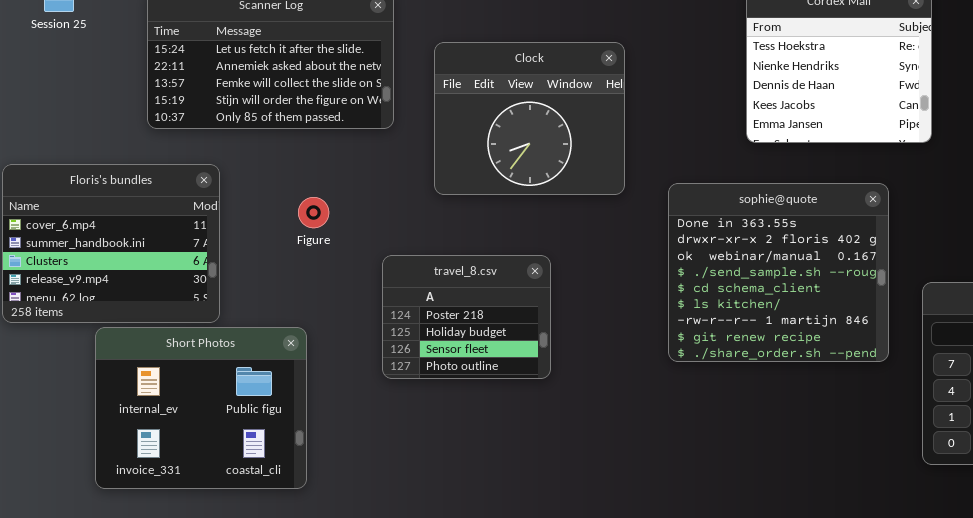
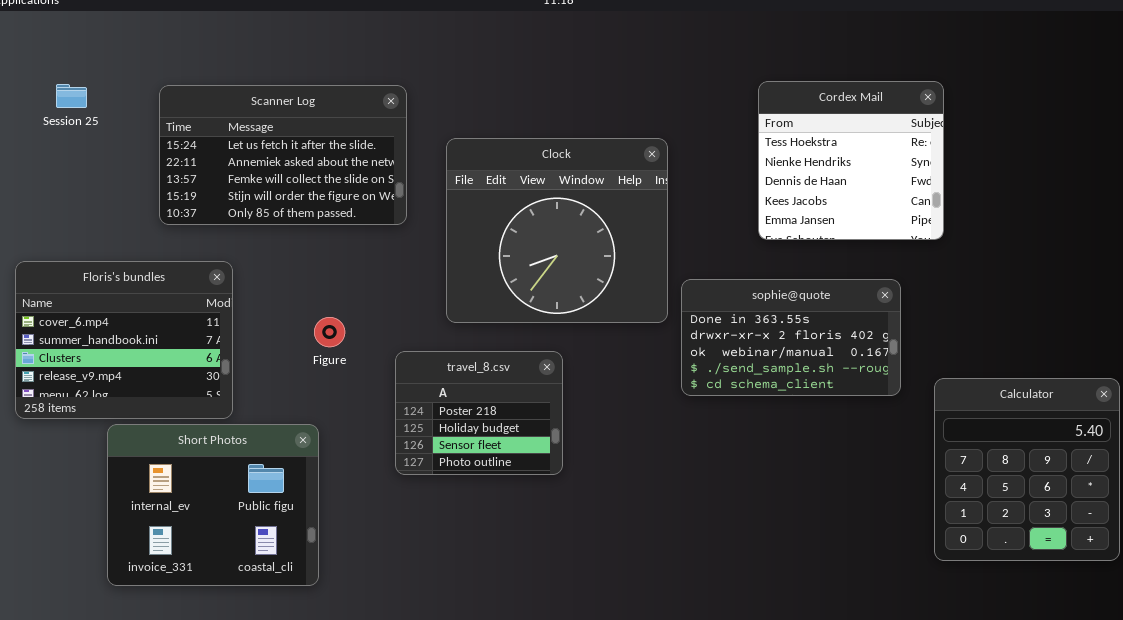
Clock: [434,42,625,195] -> [446,138,668,323], resized
sophie@quote: [668,183,889,362] -> [681,279,901,396], resized
Figure: [298,197,329,228] -> [314,317,345,347], moved

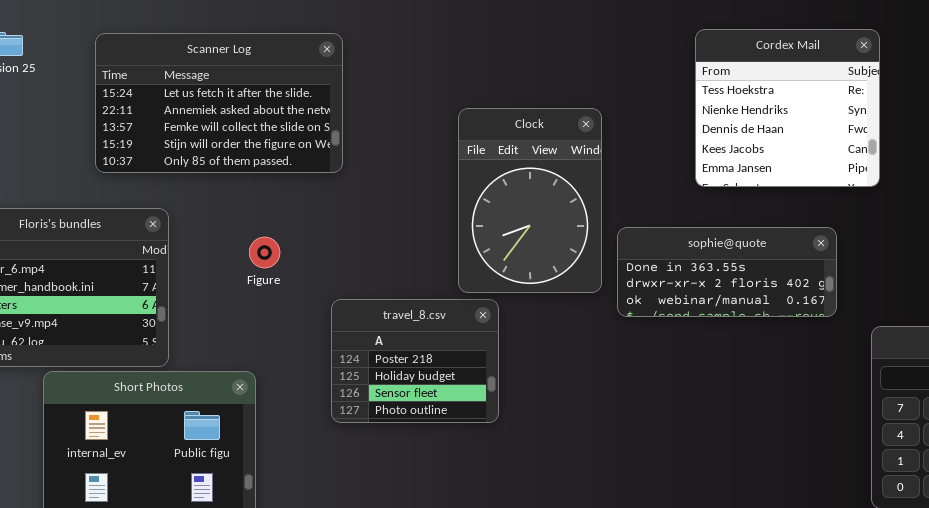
Clock: [446,138,668,323] -> [458,108,602,293], moved, resized
sophie@quote: [681,279,901,396] -> [617,227,837,317], resized
Figure: [314,317,345,347] -> [249,237,280,268], moved

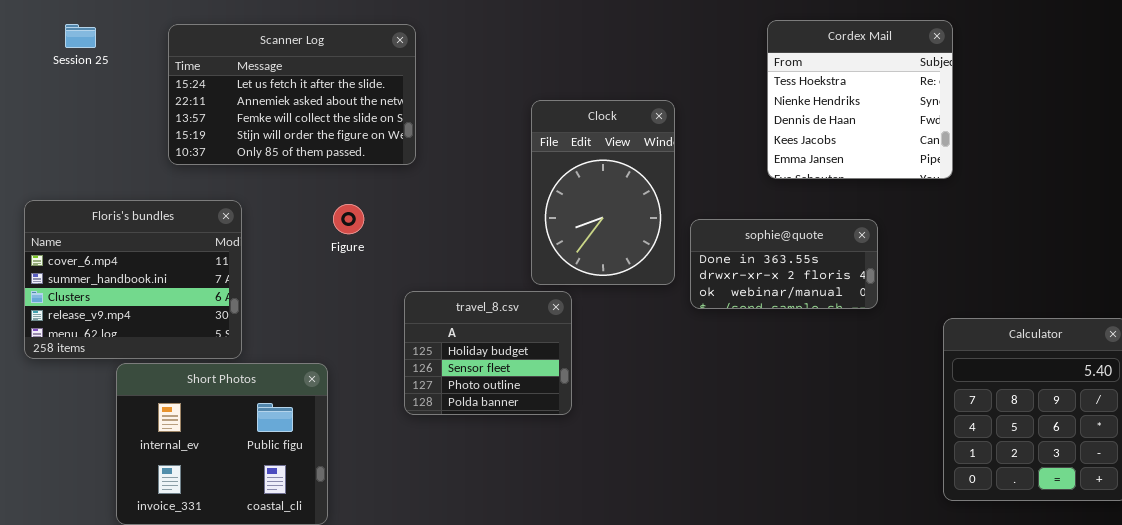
sophie@quote: [617,227,837,317] -> [690,219,878,309], resized
Figure: [249,237,280,268] -> [333,204,364,234], moved
travel_8.csv: [331,299,499,423] -> [404,291,572,415], scrolled down 1 row

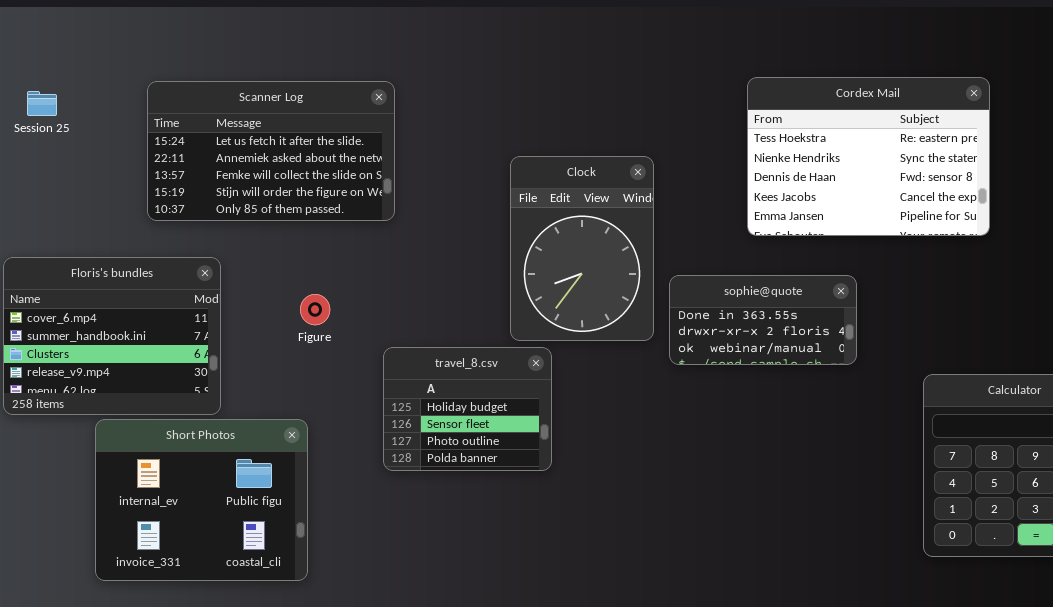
Cordex Mail: [767,20,953,179] -> [747,77,990,236], resized
Session 25: [65,24,96,48] -> [27,91,57,116], moved
Figure: [333,204,364,234] -> [300,294,330,325], moved

